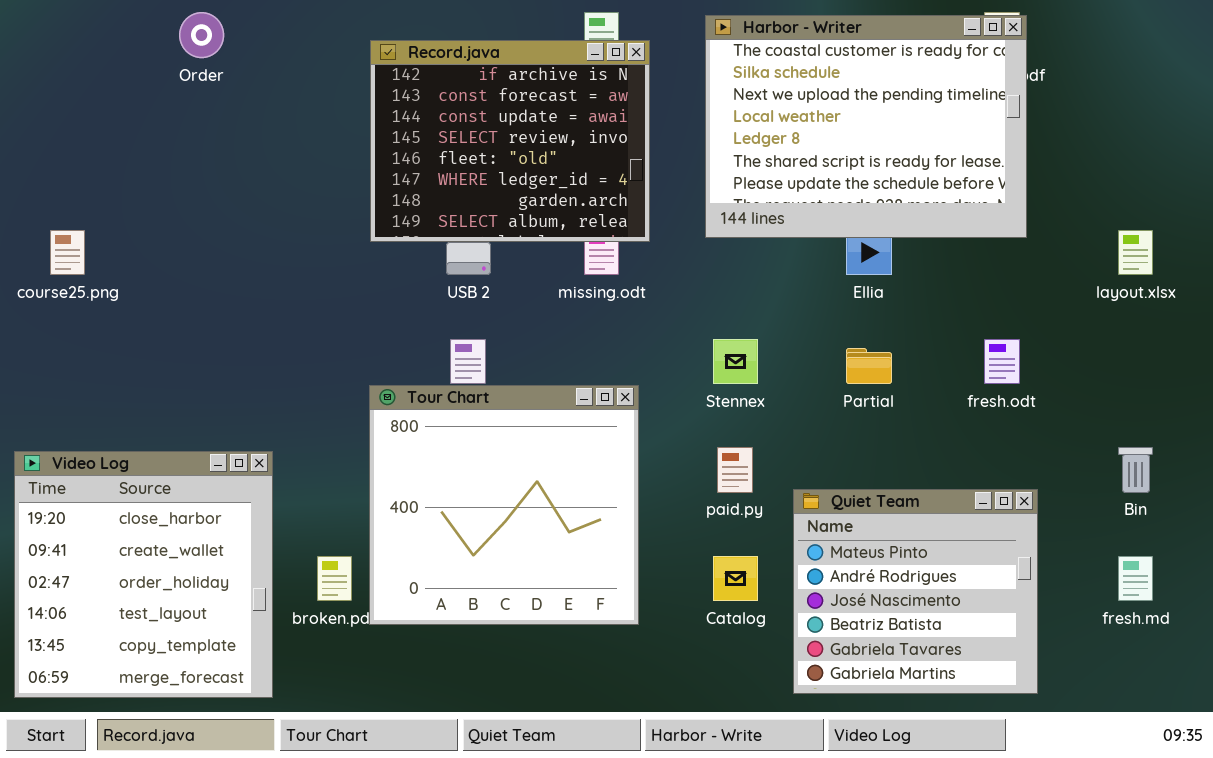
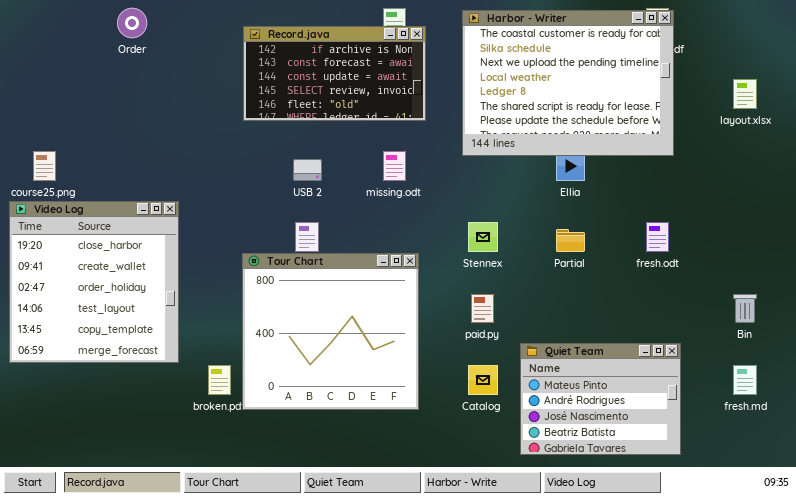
Record.java: [370,40,650,242] -> [243,26,426,121], resized
layout.xlsx: [1118,230,1153,275] -> [733,79,757,109], moved
Video Log: [14,451,273,698] -> [9,201,179,363], moved
Quiet Team: [793,489,1038,694] -> [520,343,681,455], resized

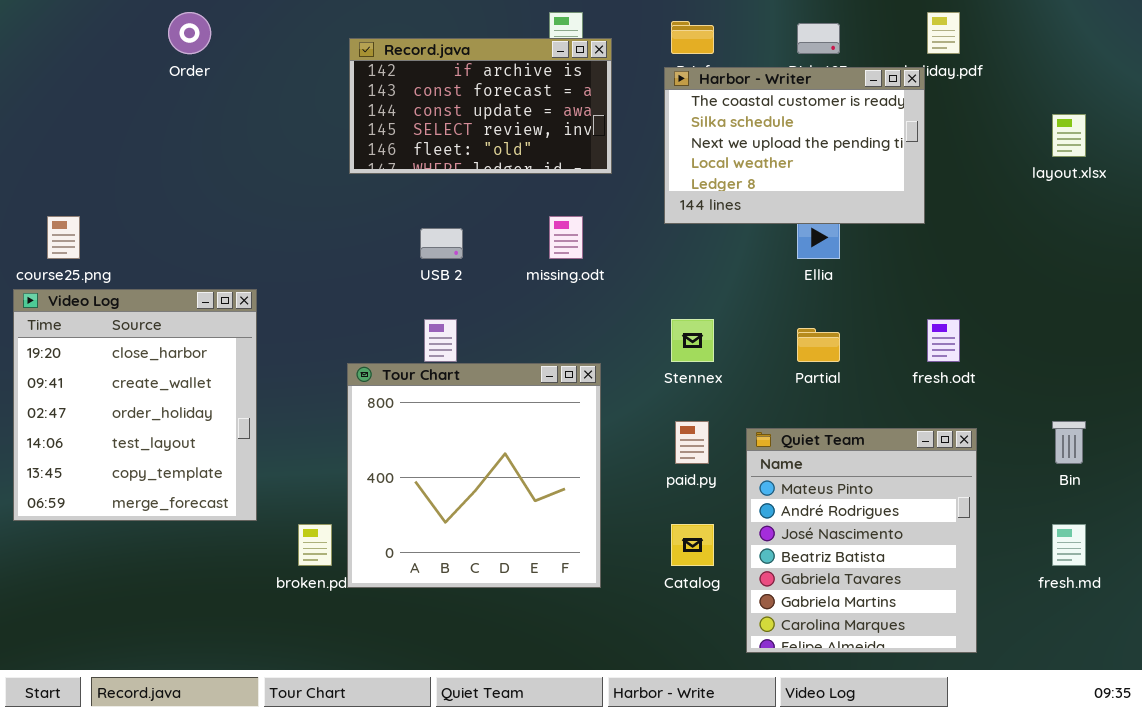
Harbor - Writer: [462,10,674,156] -> [664,67,925,224], resized
Quiet Team: [520,343,681,455] -> [746,428,977,653], resized

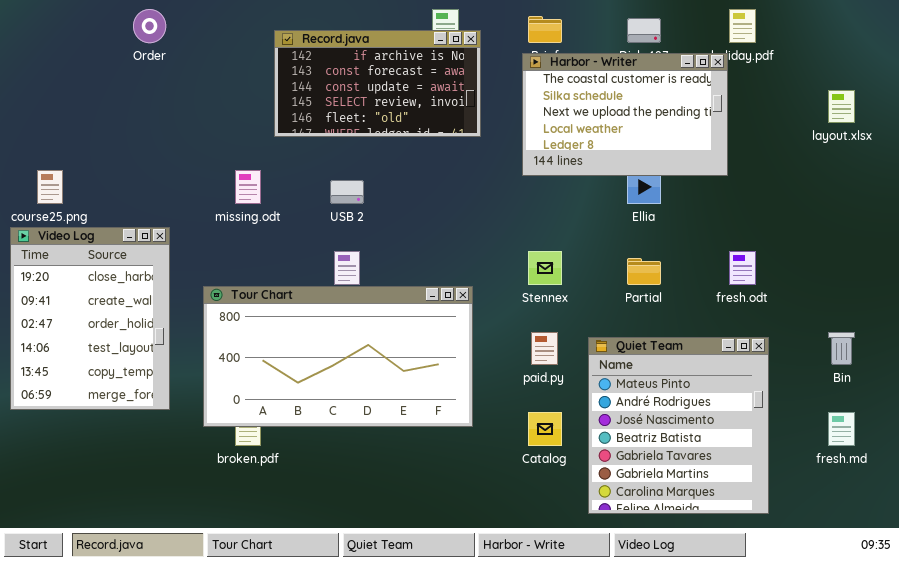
missing.odt: [549,216,583,259] -> [235,170,261,204], moved
Video Log: [13,289,257,521] -> [10,227,170,410], resized
Tour Chart: [347,363,601,588] -> [203,286,473,427], resized

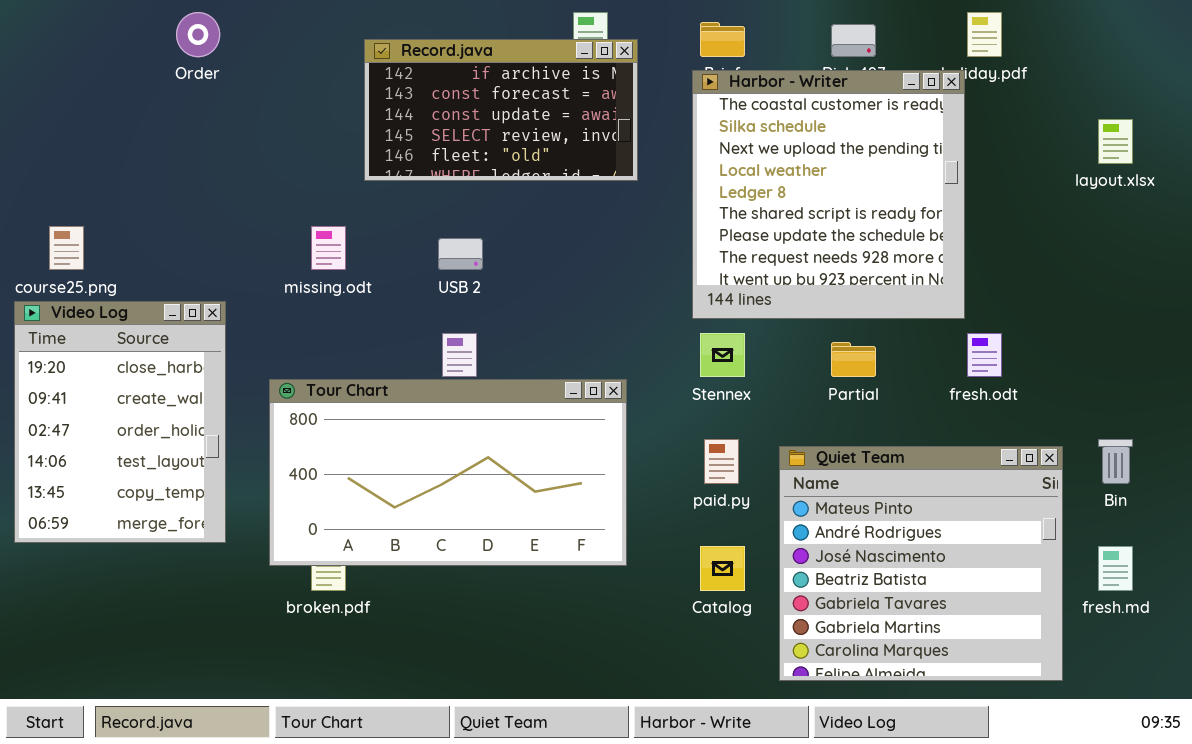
Harbor - Writer: [522,53,728,176] -> [692,70,965,319], resized
Quiet Team: [588,337,769,514] -> [779,446,1063,681], resized

